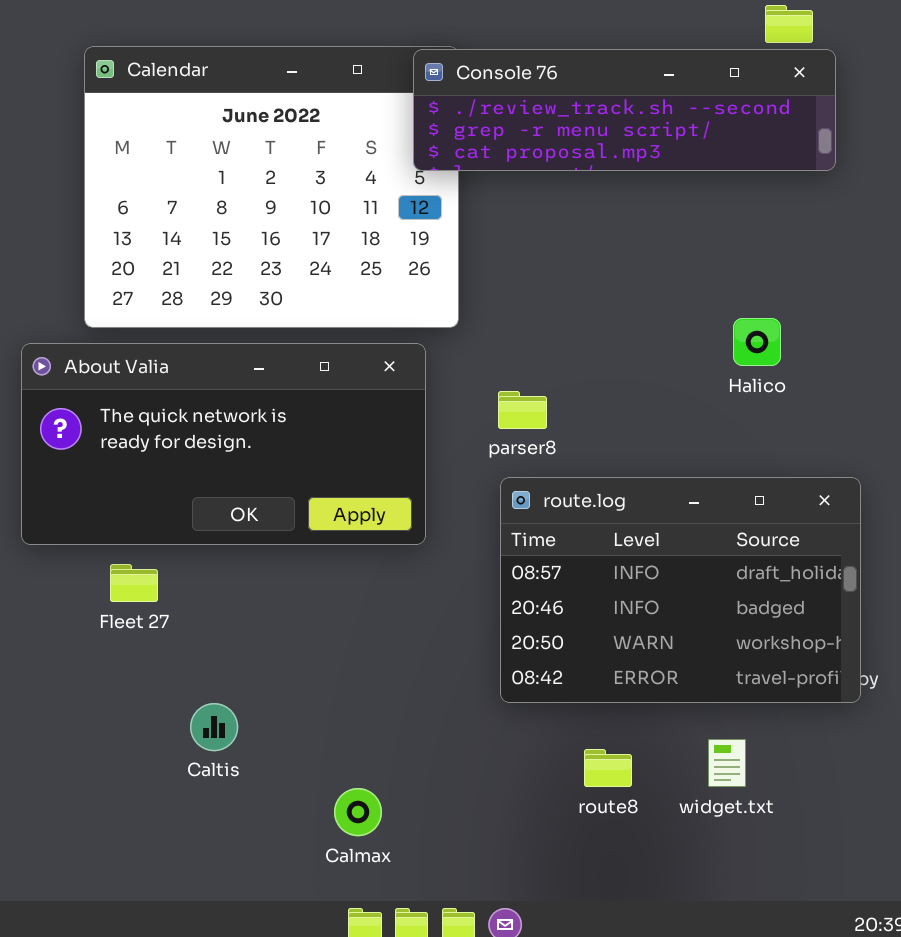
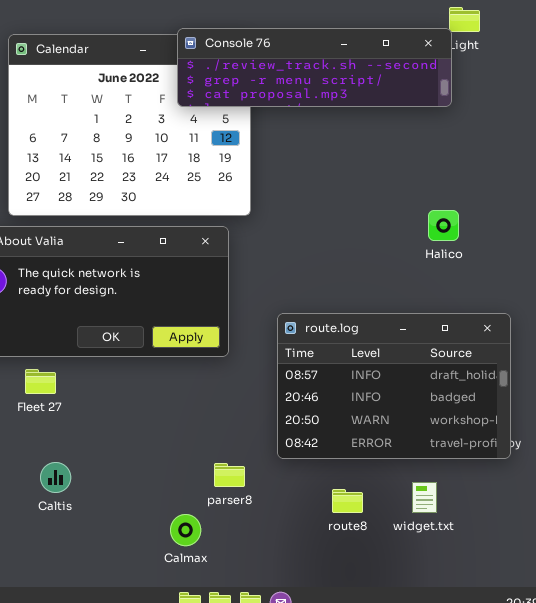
Console 76: [413,49,836,171] -> [177,28,452,107], moved
parser8: [498,391,547,429] -> [214,463,245,487], moved
Caltis: [190,703,238,751] -> [40,462,71,493], moved

